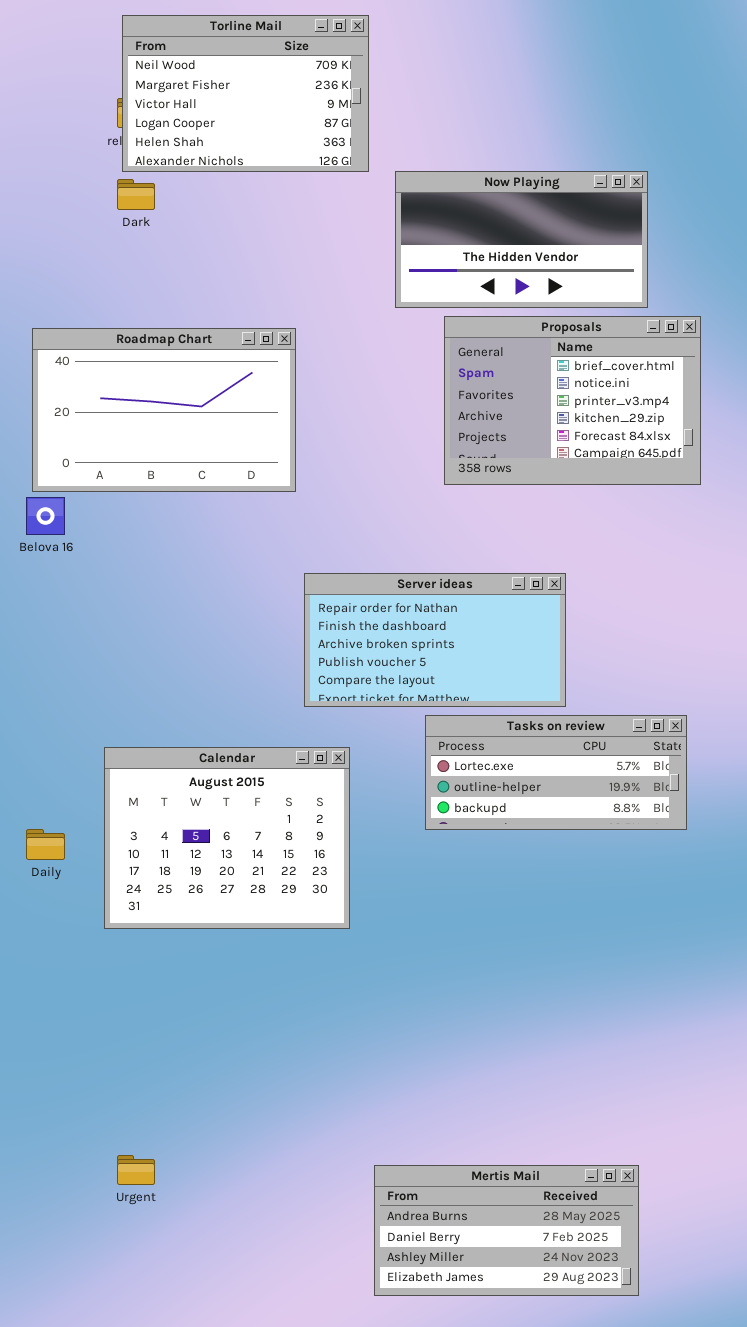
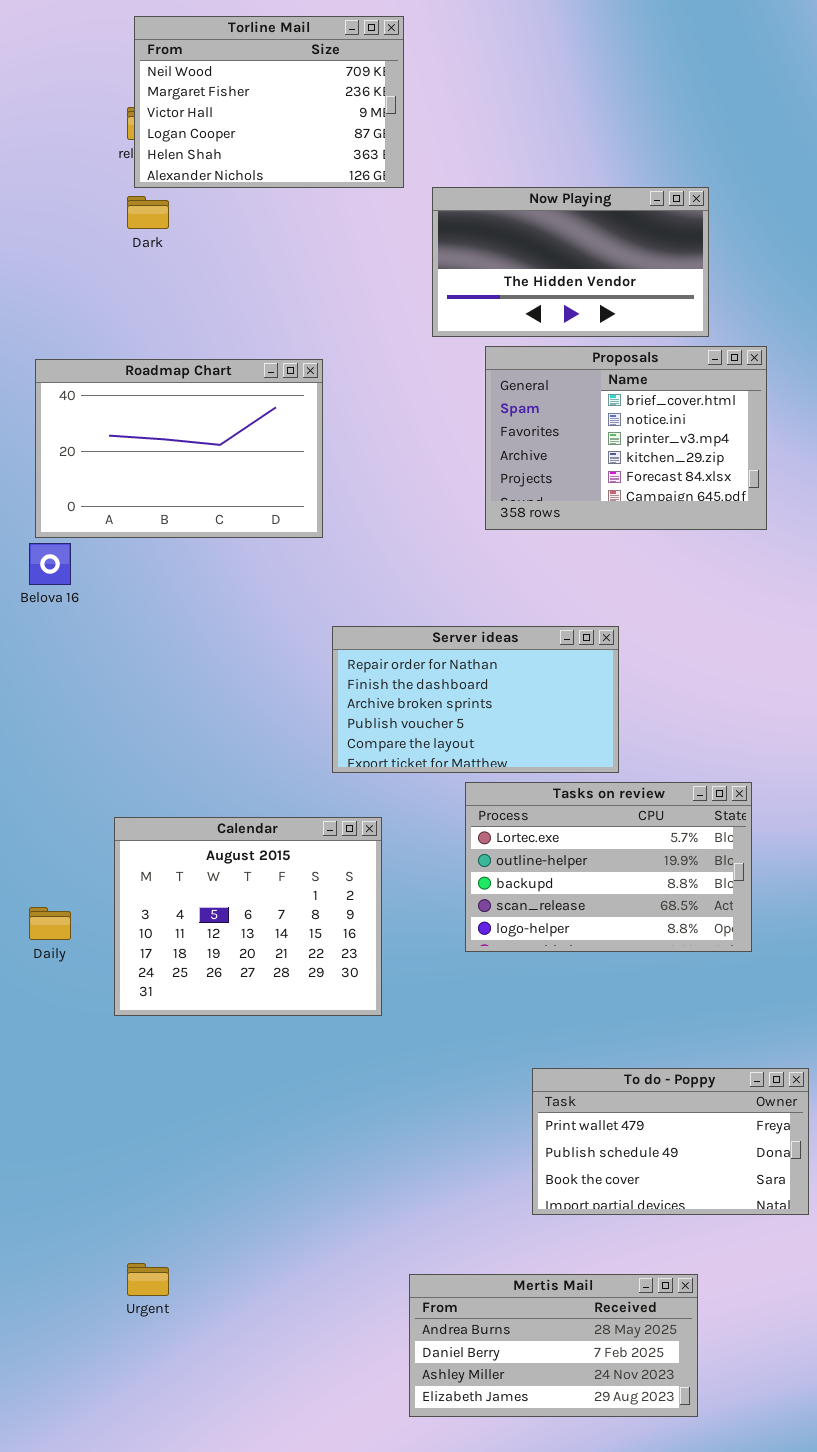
Tasks on review: [425,715,687,830] -> [465,782,752,952], resized
To do - Poppy: none -> [532,1068,809,1215], opened

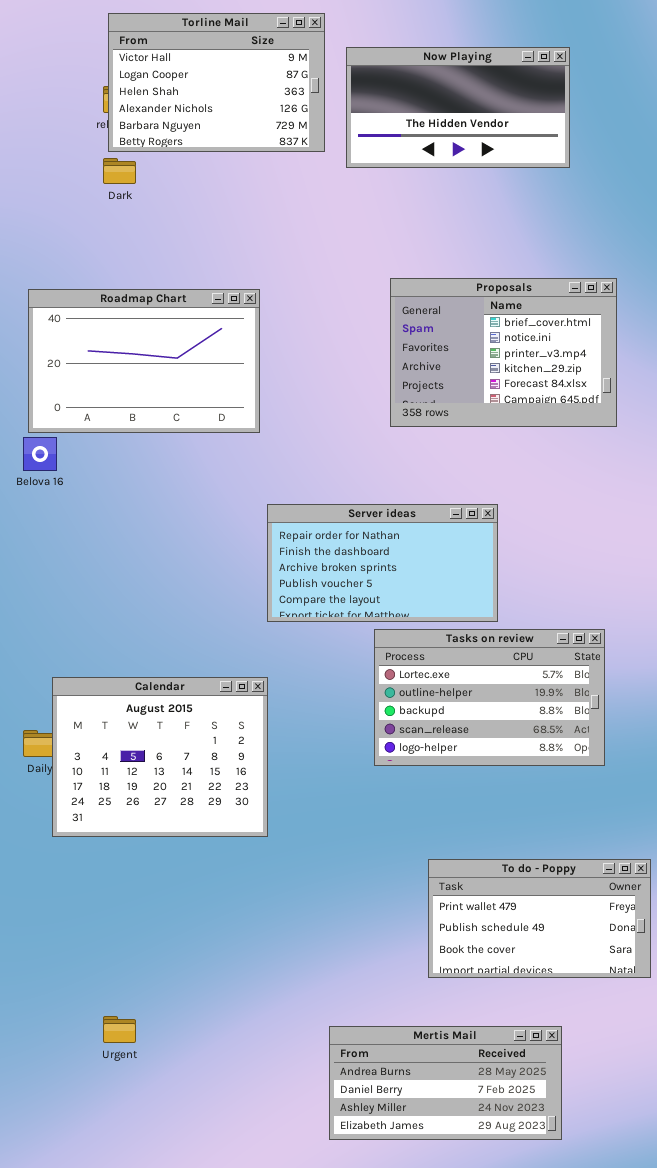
Torline Mail: [134,16,404,188] -> [108,13,325,152], scrolled down 2 rows
Now Playing: [432,187,709,337] -> [346,47,570,168], moved
Calendar: [114,817,382,1016] -> [52,677,268,837], moved

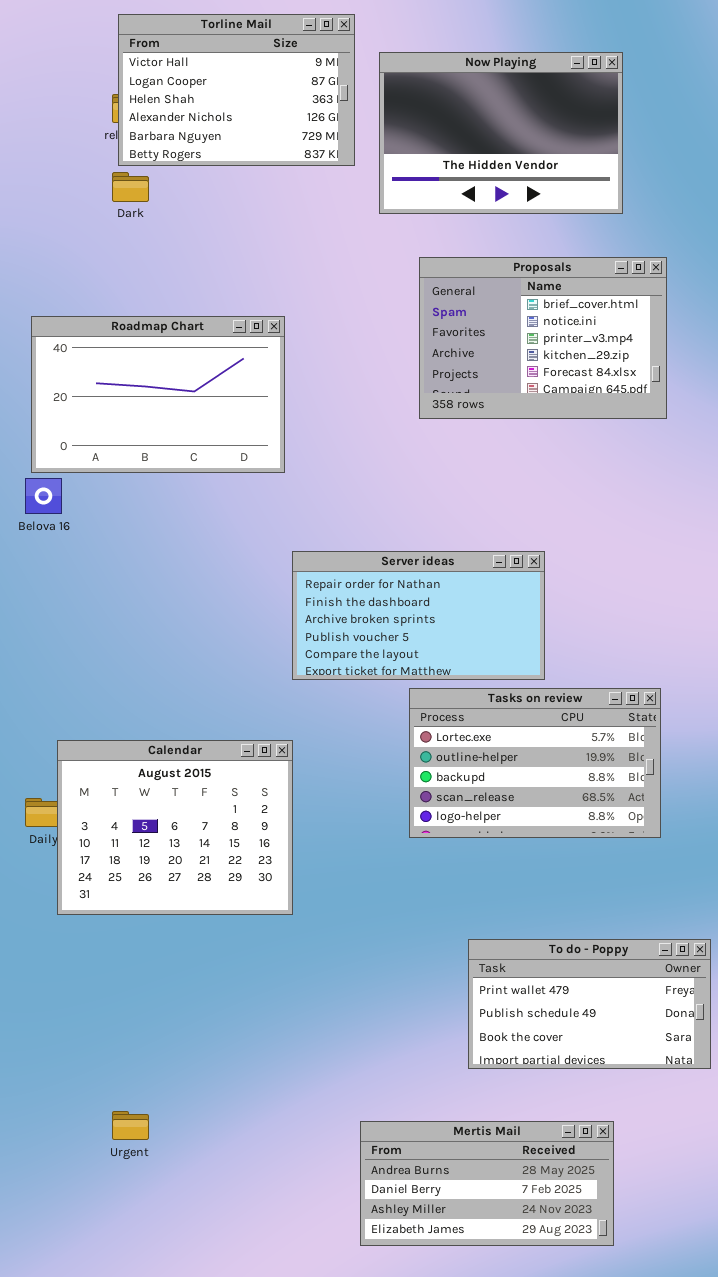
Now Playing: [346,47,570,168] -> [379,52,623,214], resized
Proposals: [390,278,617,427] -> [419,257,667,419], moved

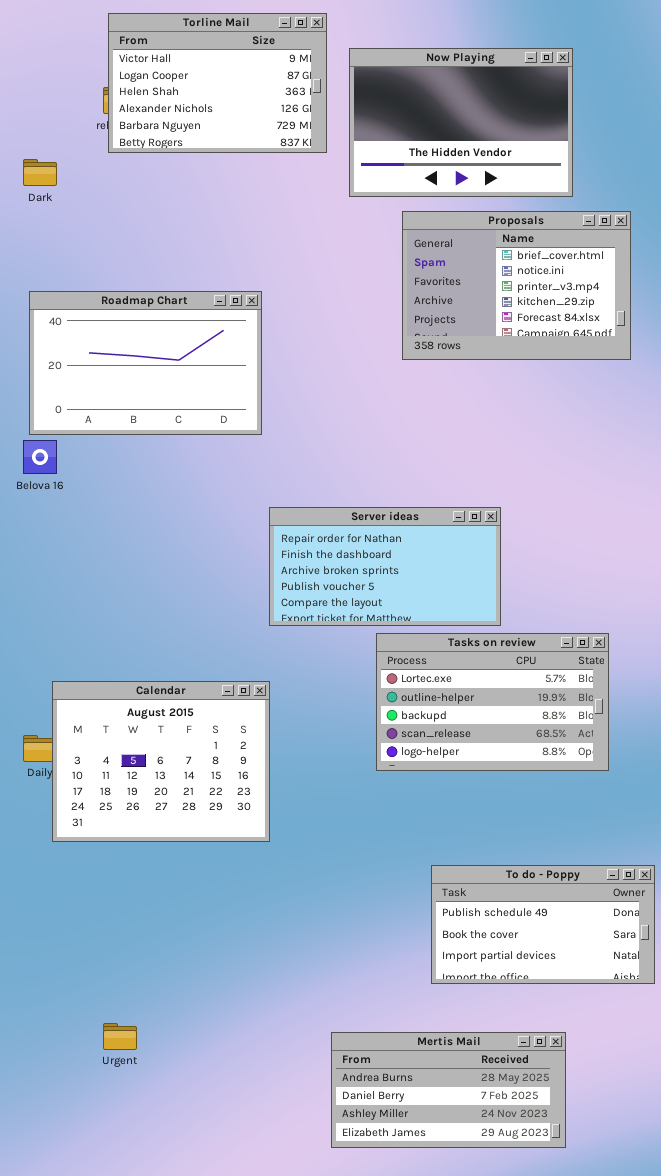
Dark: [112,172,149,202] -> [23,159,57,186], moved
Proposals: [419,257,667,419] -> [402,211,631,360], moved
To do - Poppy: [468,939,711,1069] -> [431,865,655,984], scrolled down 1 row

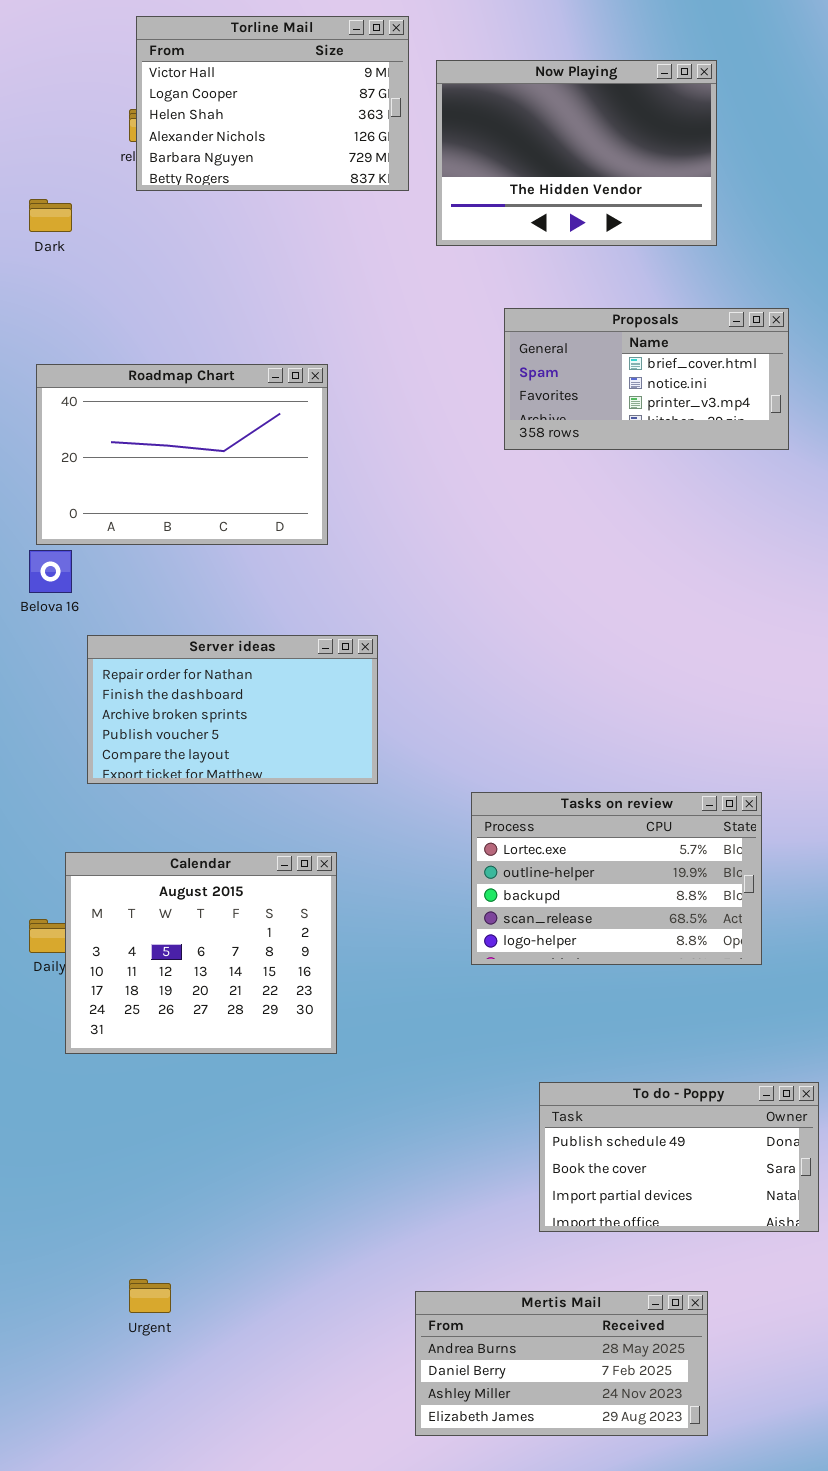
Proposals: [402,211,631,360] -> [504,308,789,450], resized
Server ideas: [269,507,501,626] -> [87,635,378,784], moved

